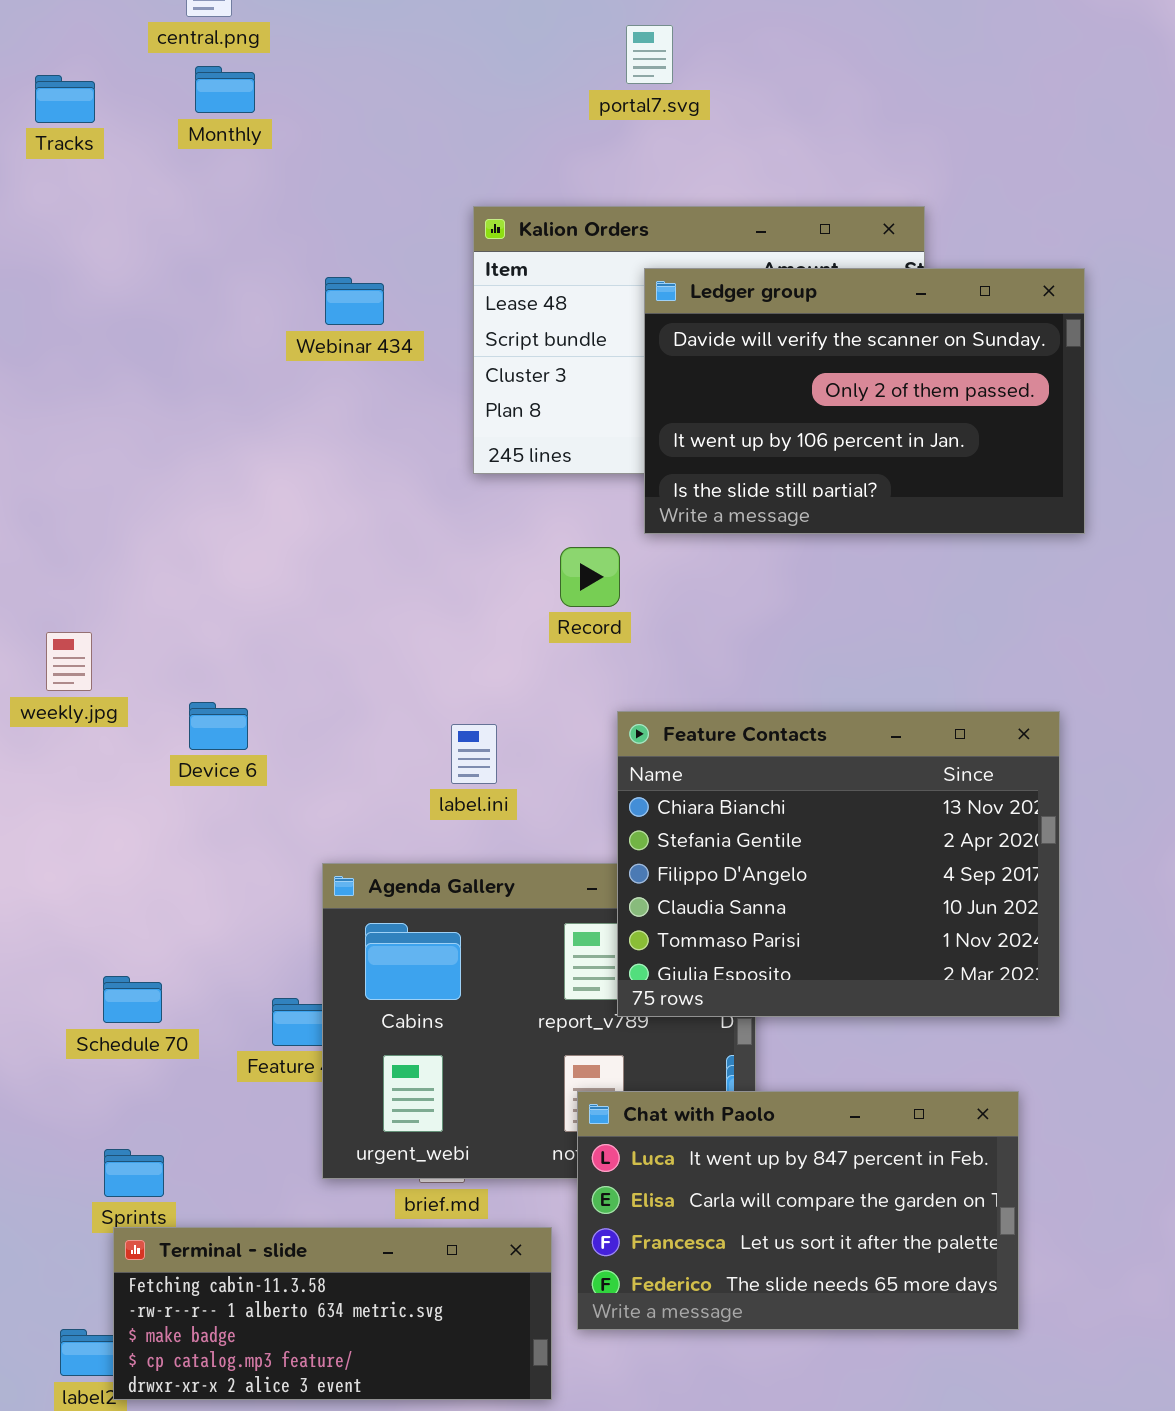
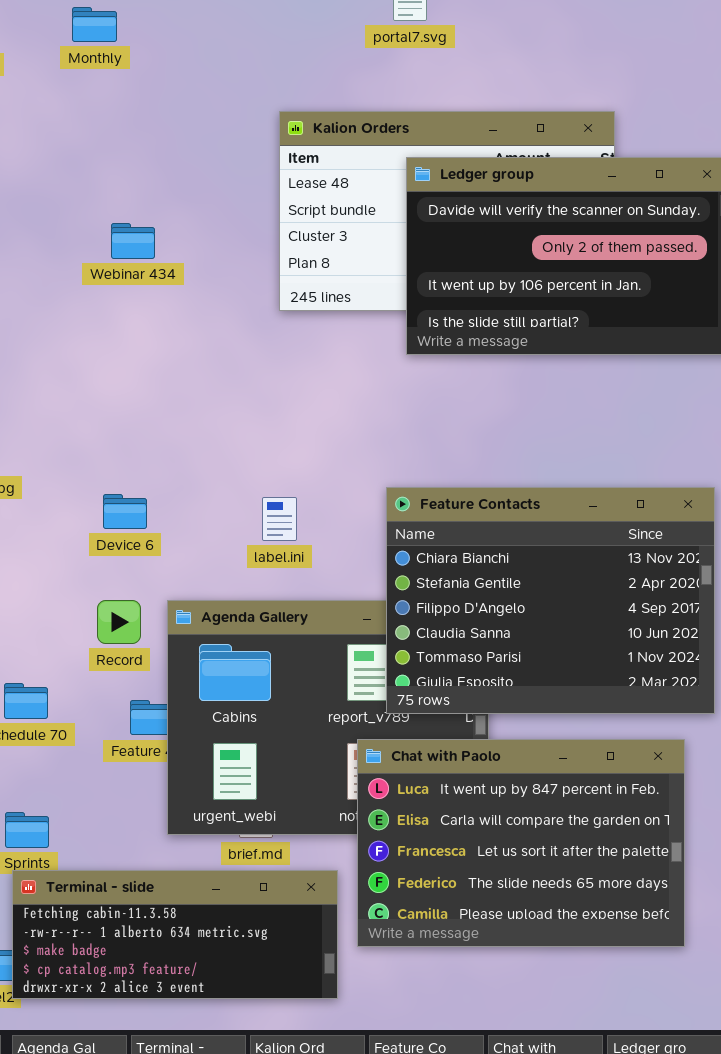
Webinar 434: [325,277,384,325] -> [111,223,155,259], moved
Record: [560,547,620,607] -> [97,600,141,644], moved
Device 6: [189,702,248,750] -> [103,494,147,529], moved
Chat with Paolo: [577,1091,1019,1330] -> [357,739,685,947], resized

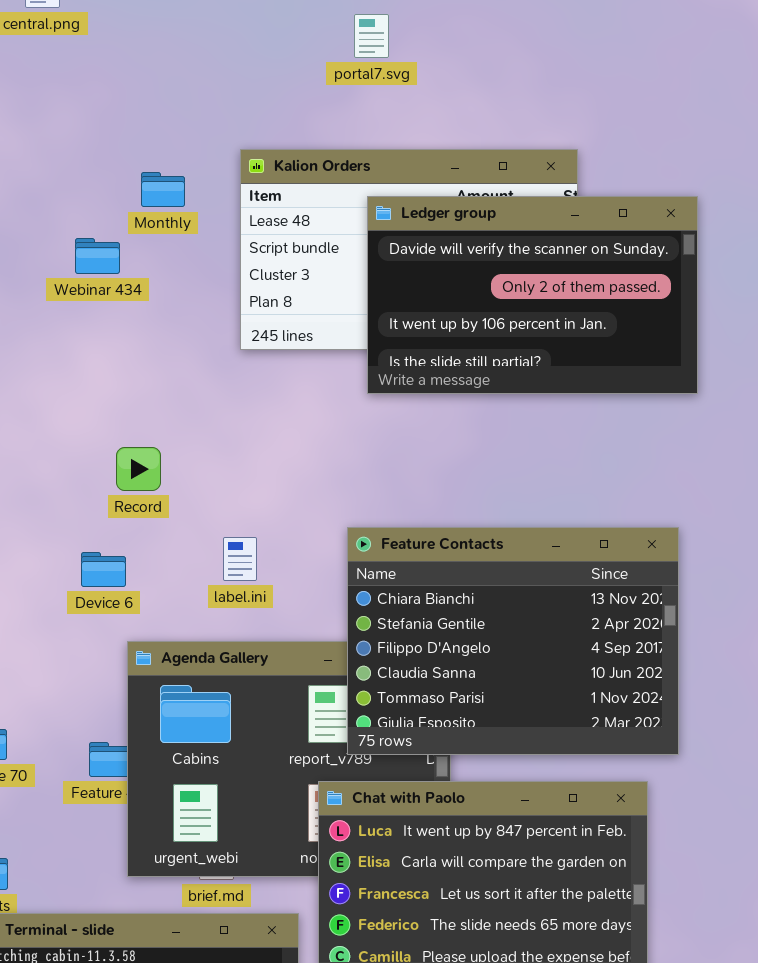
Monthly: [72,7,117,42] -> [141,172,185,207], moved
Webinar 434: [111,223,155,259] -> [75,238,120,274], moved
Device 6: [103,494,147,529] -> [81,552,126,587], moved
Record: [97,600,141,644] -> [116,447,161,491], moved

